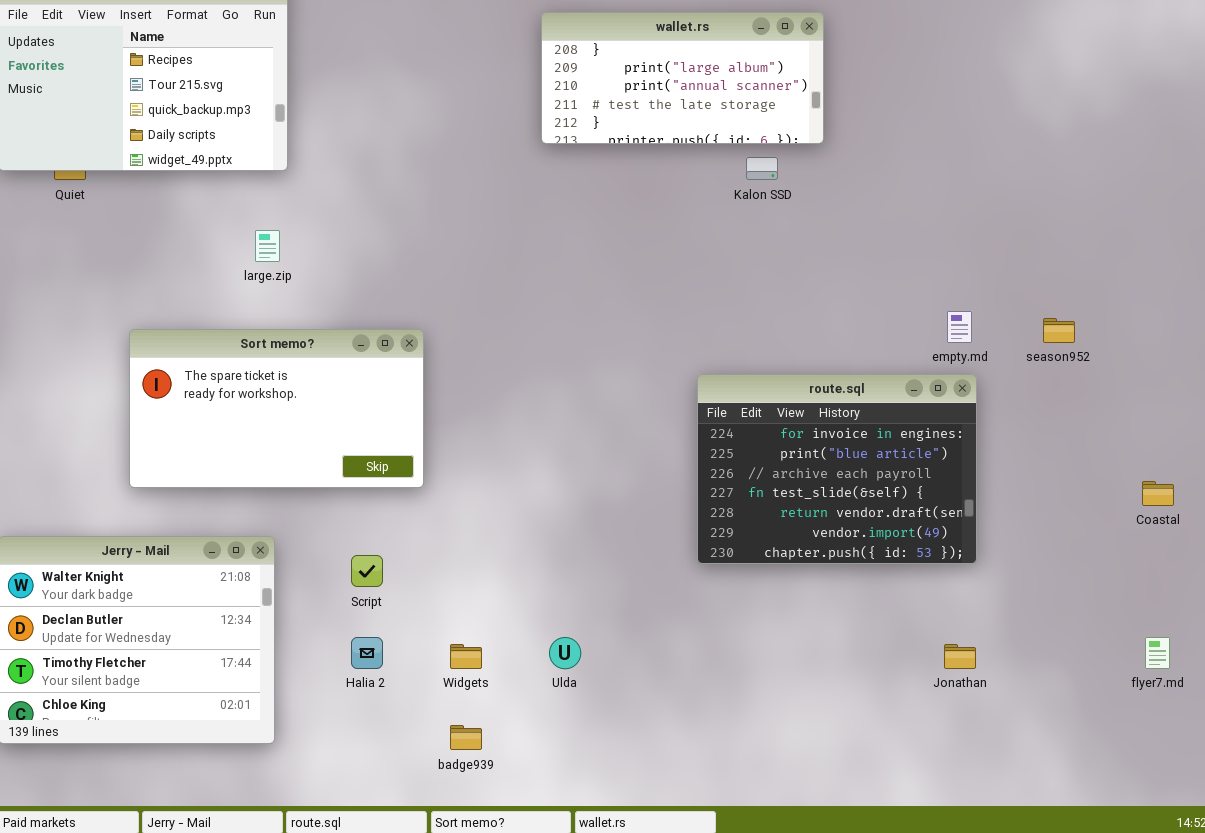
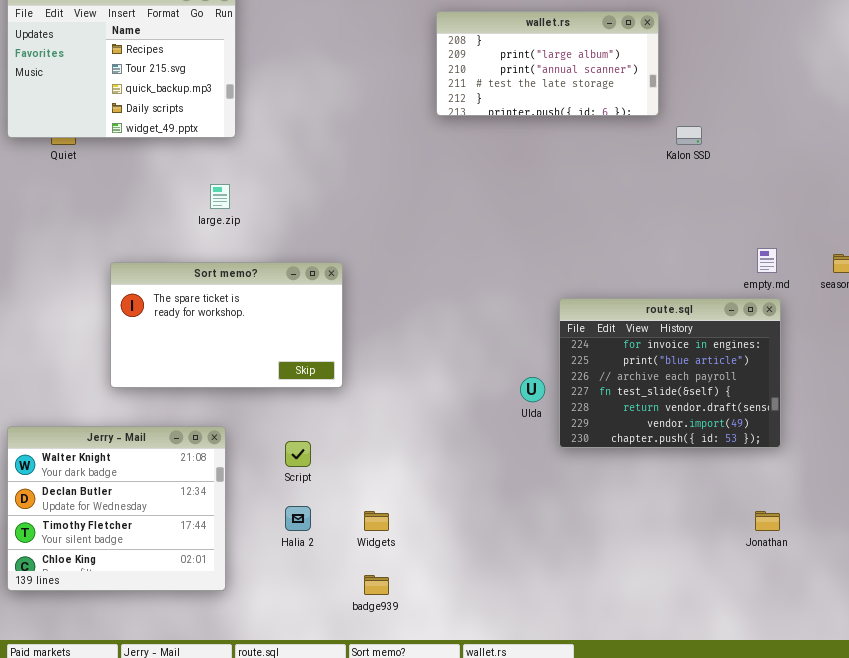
Kalon SSD: [746,157,778,180] -> [676,126,702,145], moved
Ulda: [549,637,581,669] -> [520,377,545,402], moved

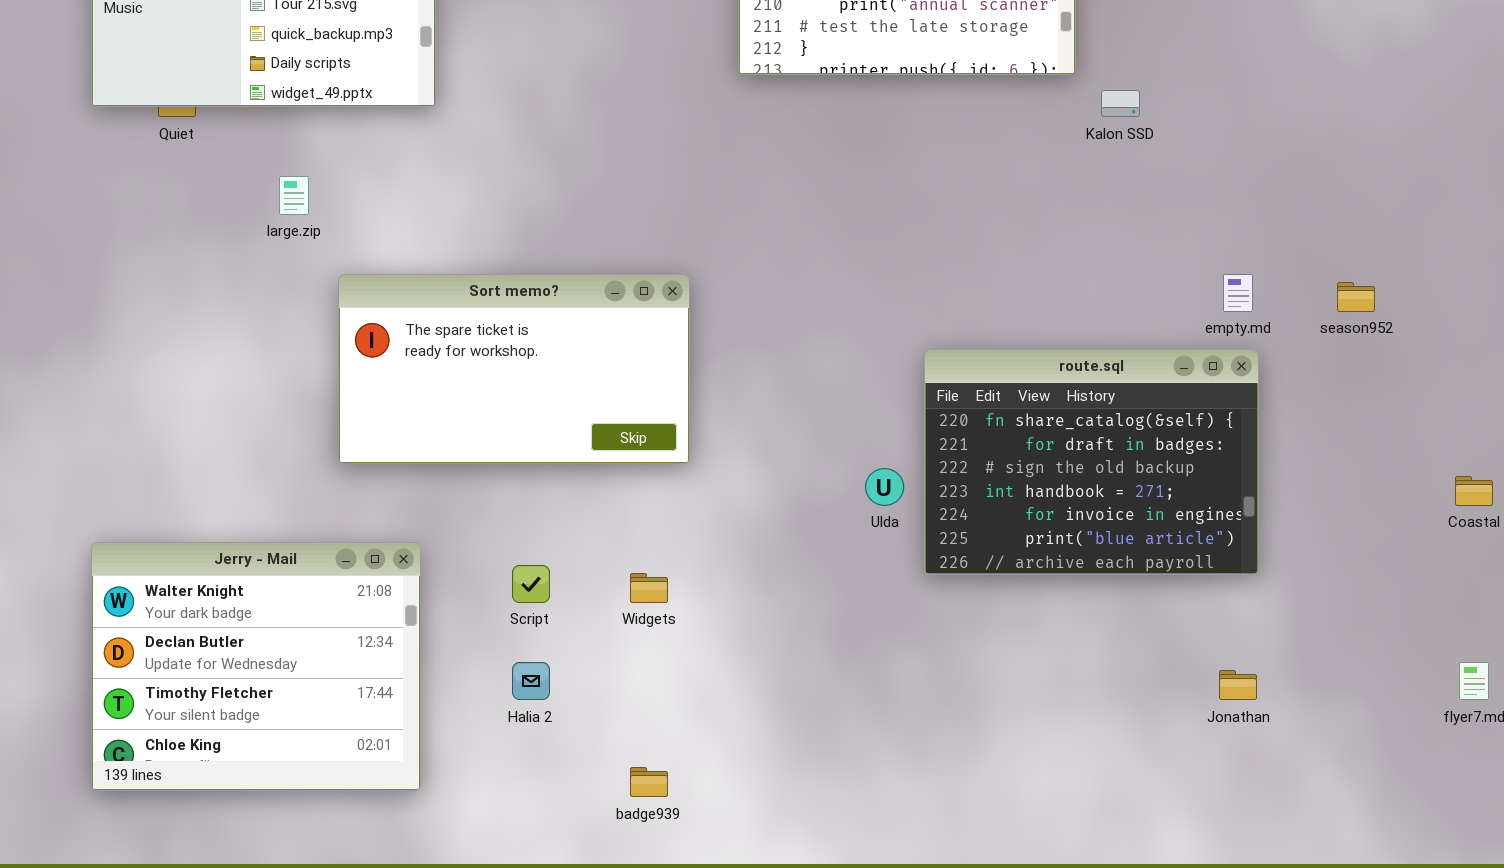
large.zip: [210,184,230,209] -> [279,176,309,215], moved
Sort memo?: [110,262,343,388] -> [338,274,690,464], moved
route.sql: [559,298,781,448] -> [924,349,1259,575], scrolled up 4 rows
Widgets: [364,511,389,531] -> [630,573,668,603], moved

